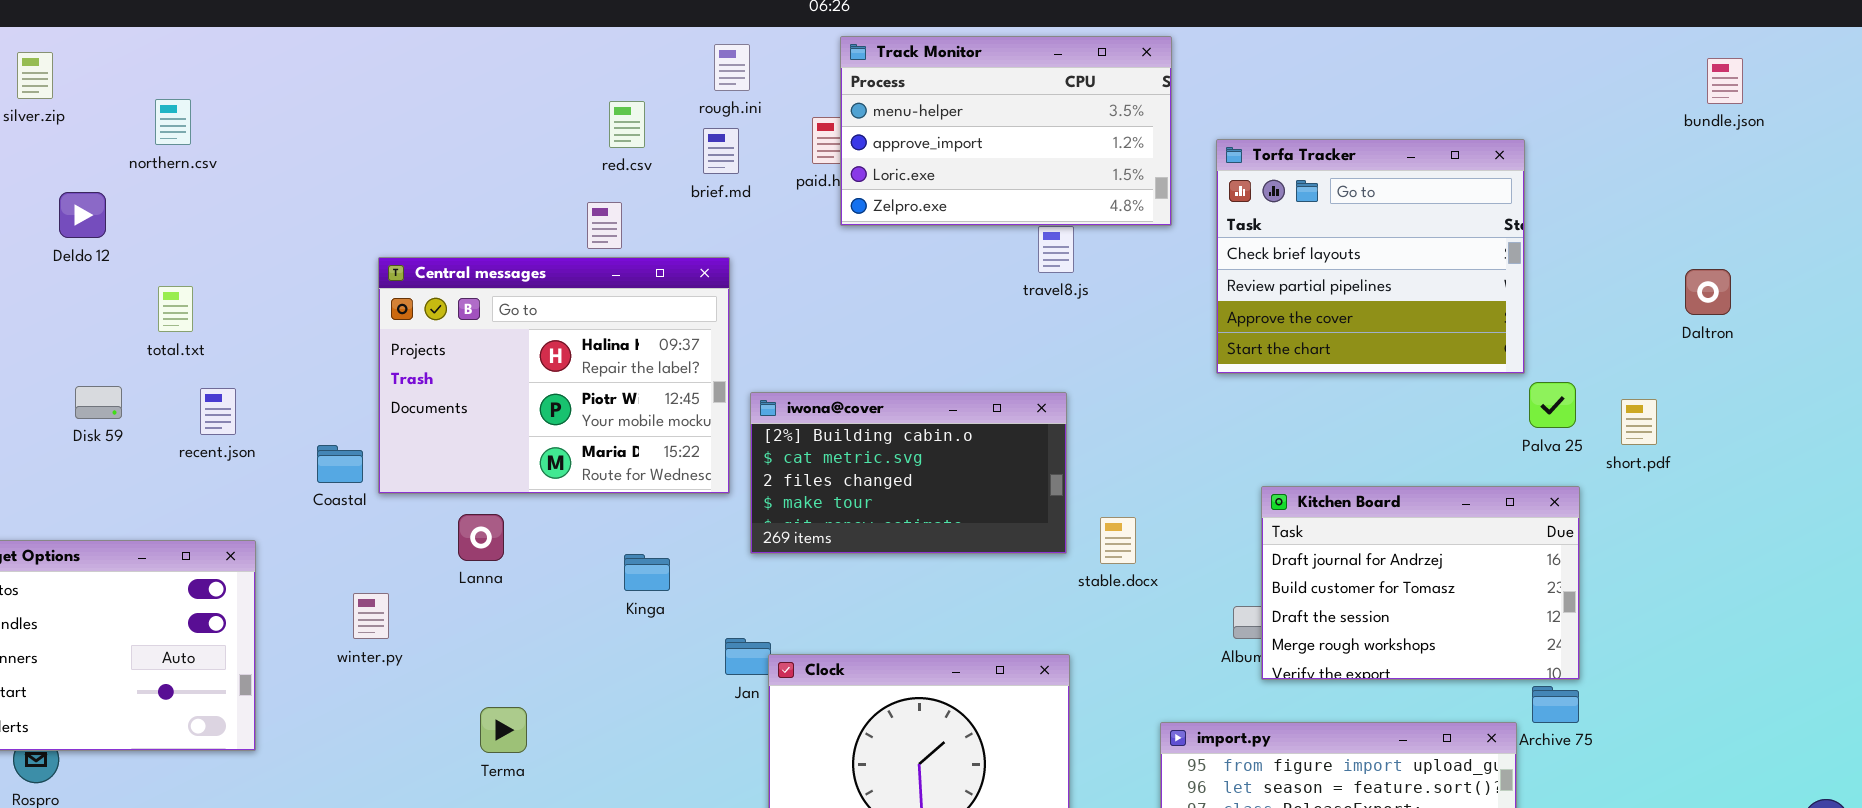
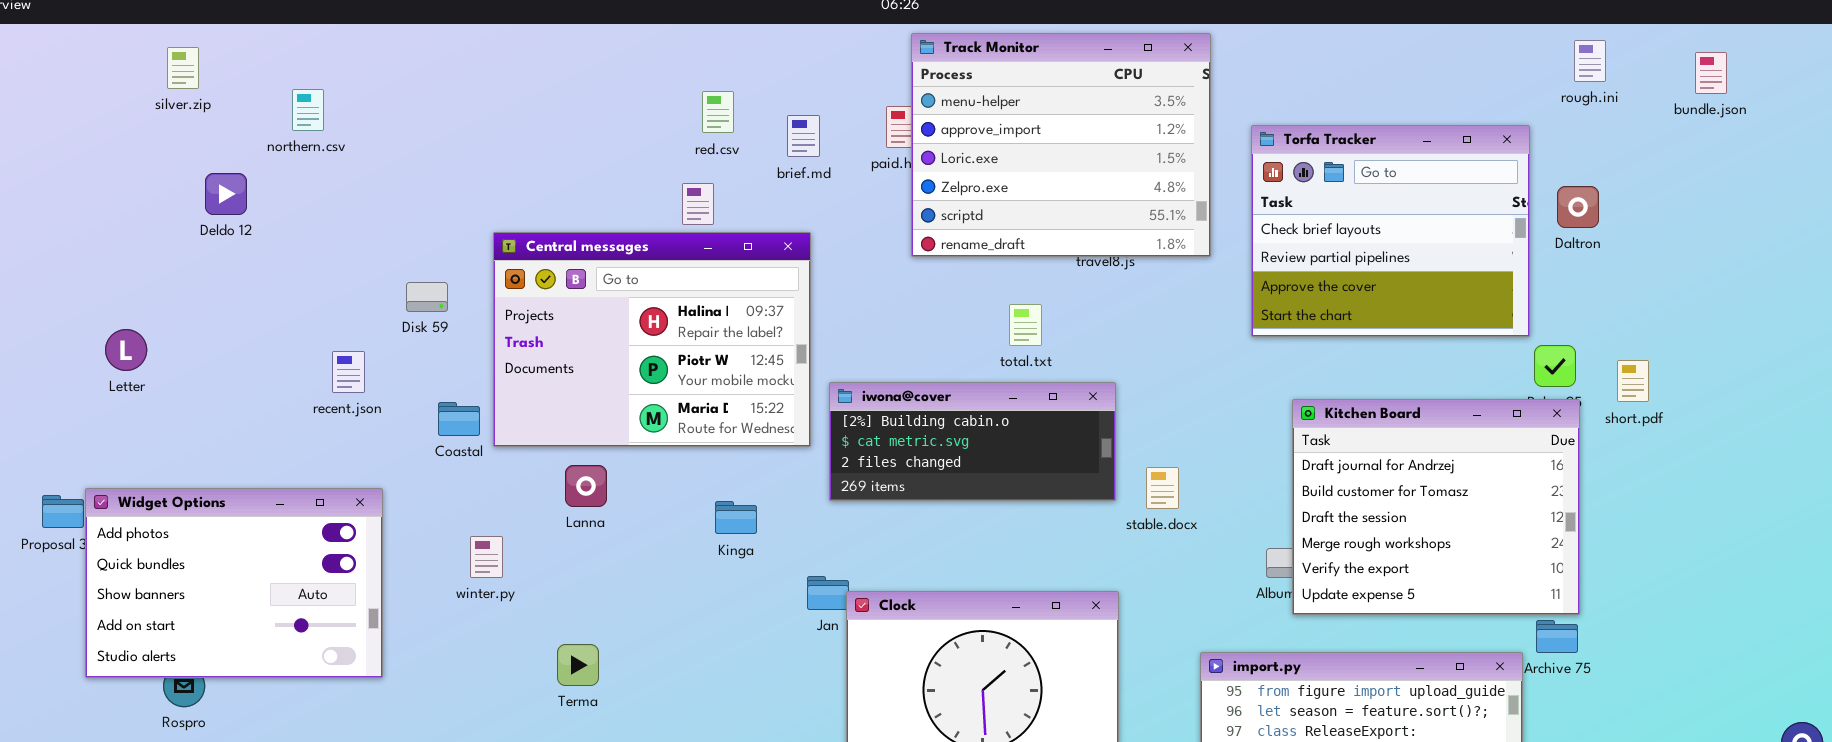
Track Monitor: [840,36,1172,226] -> [911,33,1211,257], resized
rough.ini: [714,44,750,91] -> [1574,40,1606,82], moved
Daltron: [1685,269,1731,315] -> [1557,186,1599,228], moved
total.txt: [158,286,193,332] -> [1009,304,1042,346], moved
Disk 59: [75,386,122,419] -> [406,282,448,312], moved
iwona@cover: [750,392,1067,554] -> [829,382,1116,501], resized
Kitchen Board: [1261,486,1580,680] -> [1292,399,1580,615], resized
Terma: [480,707,527,753] -> [557,644,599,686], moved

